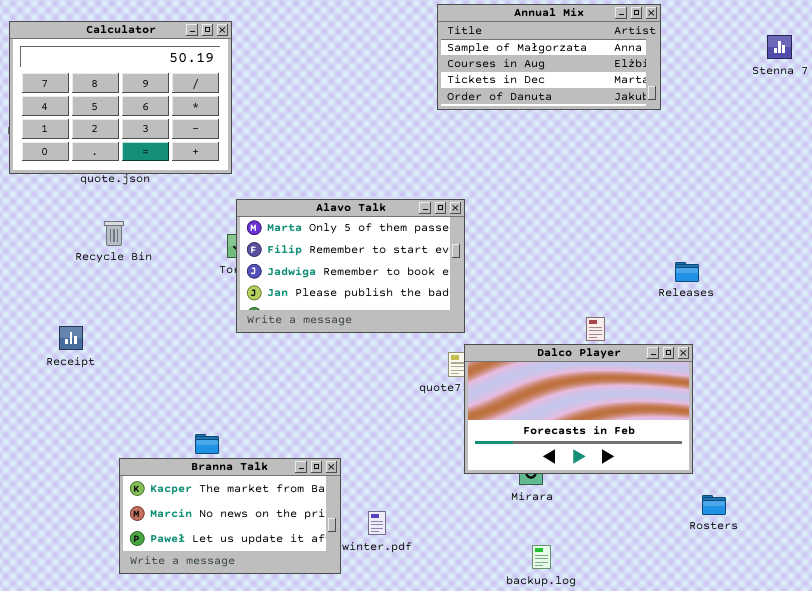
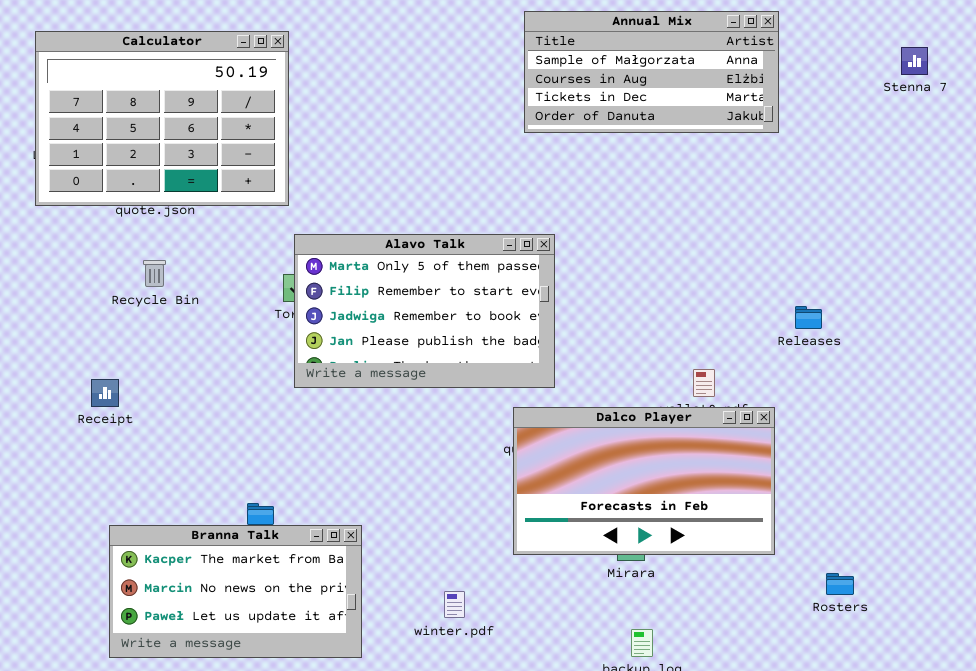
Dalco Player: [464,344,693,474] -> [513,407,775,555], moved
Branna Talk: [119,458,341,574] -> [109,525,362,658], moved

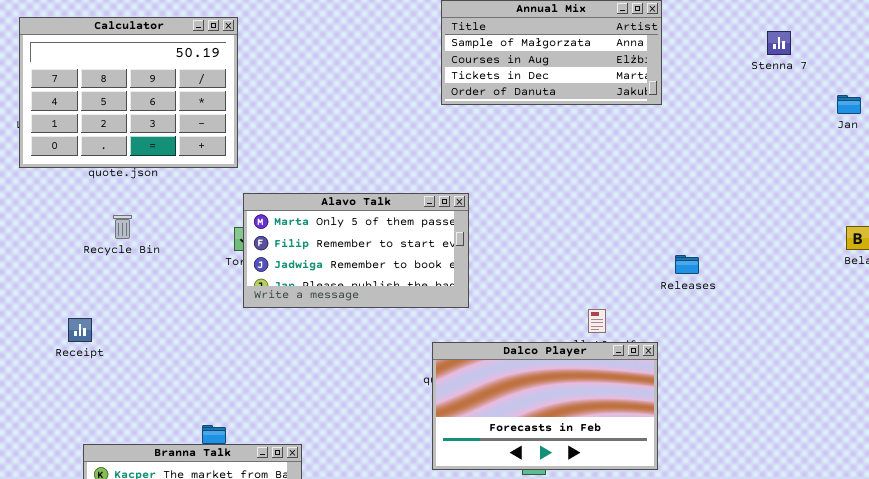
Alavo Talk: [294,234,555,388] -> [243,193,469,308], resized

